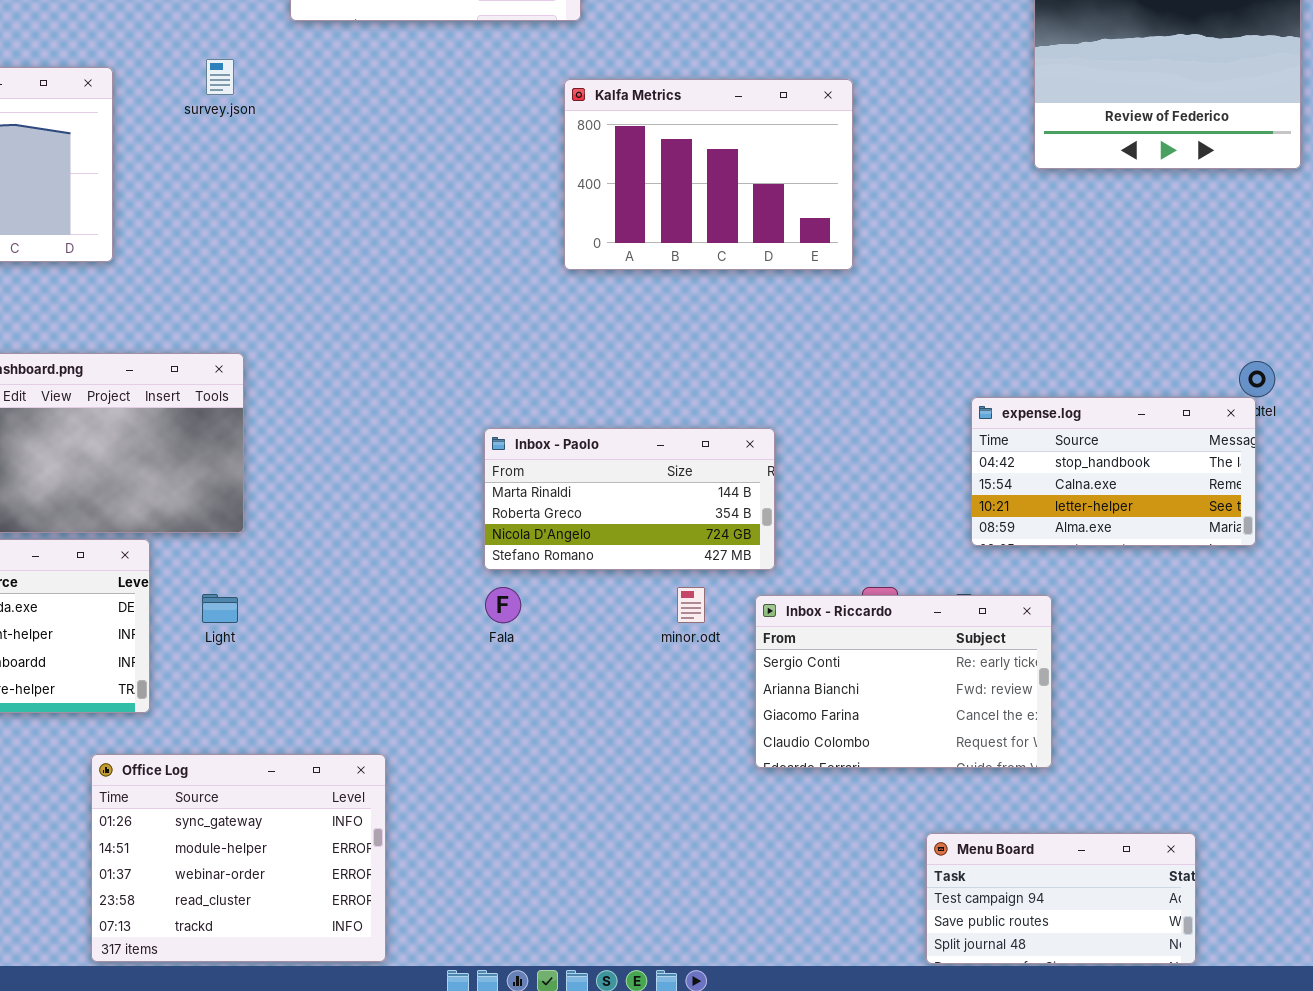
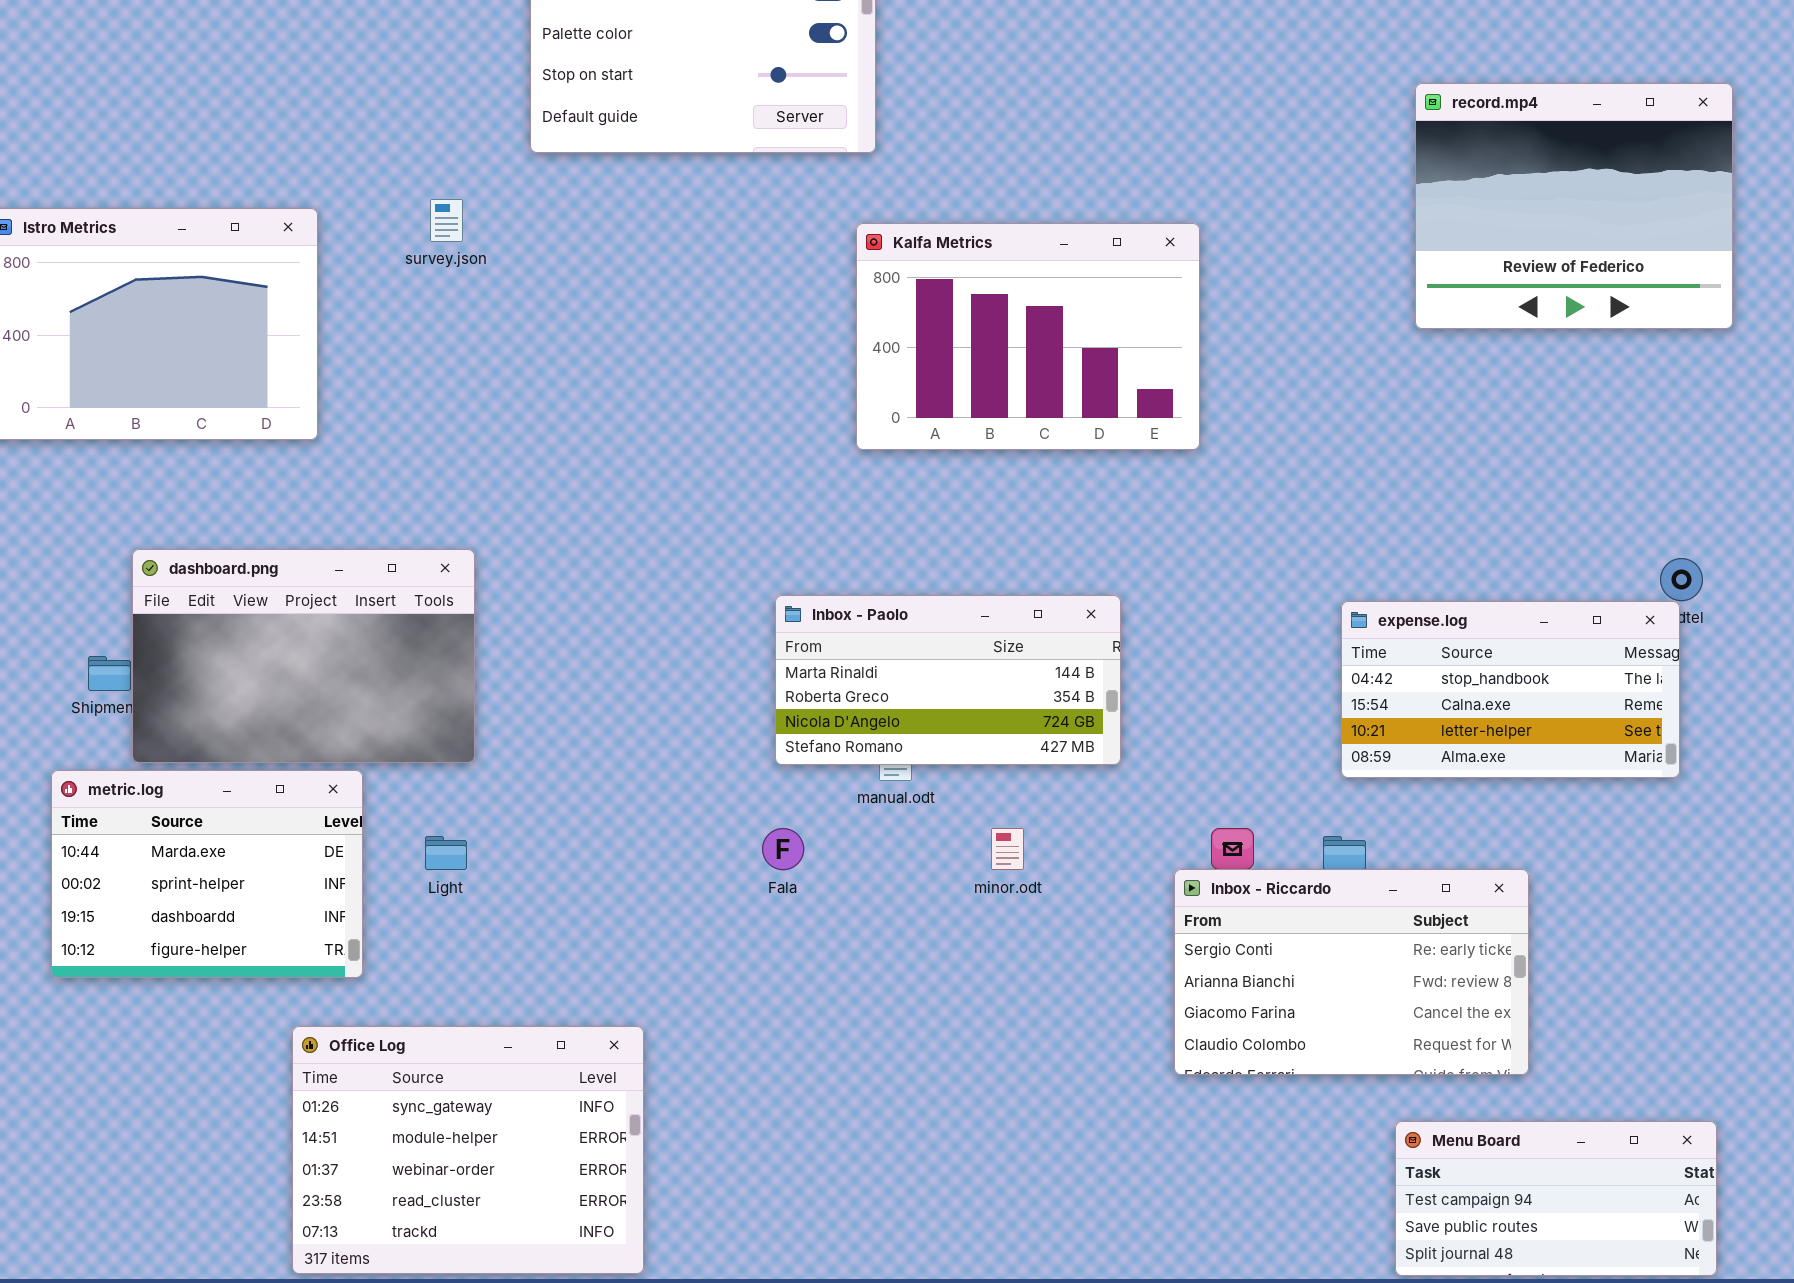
Inbox - Paolo: [484,428,775,570] -> [775,595,1121,765], moved
Inbox - Riccardo: [755,595,1052,768] -> [1174,869,1529,1075], moved
Menu Board: [926,833,1196,964] -> [1395,1121,1717,1276], moved

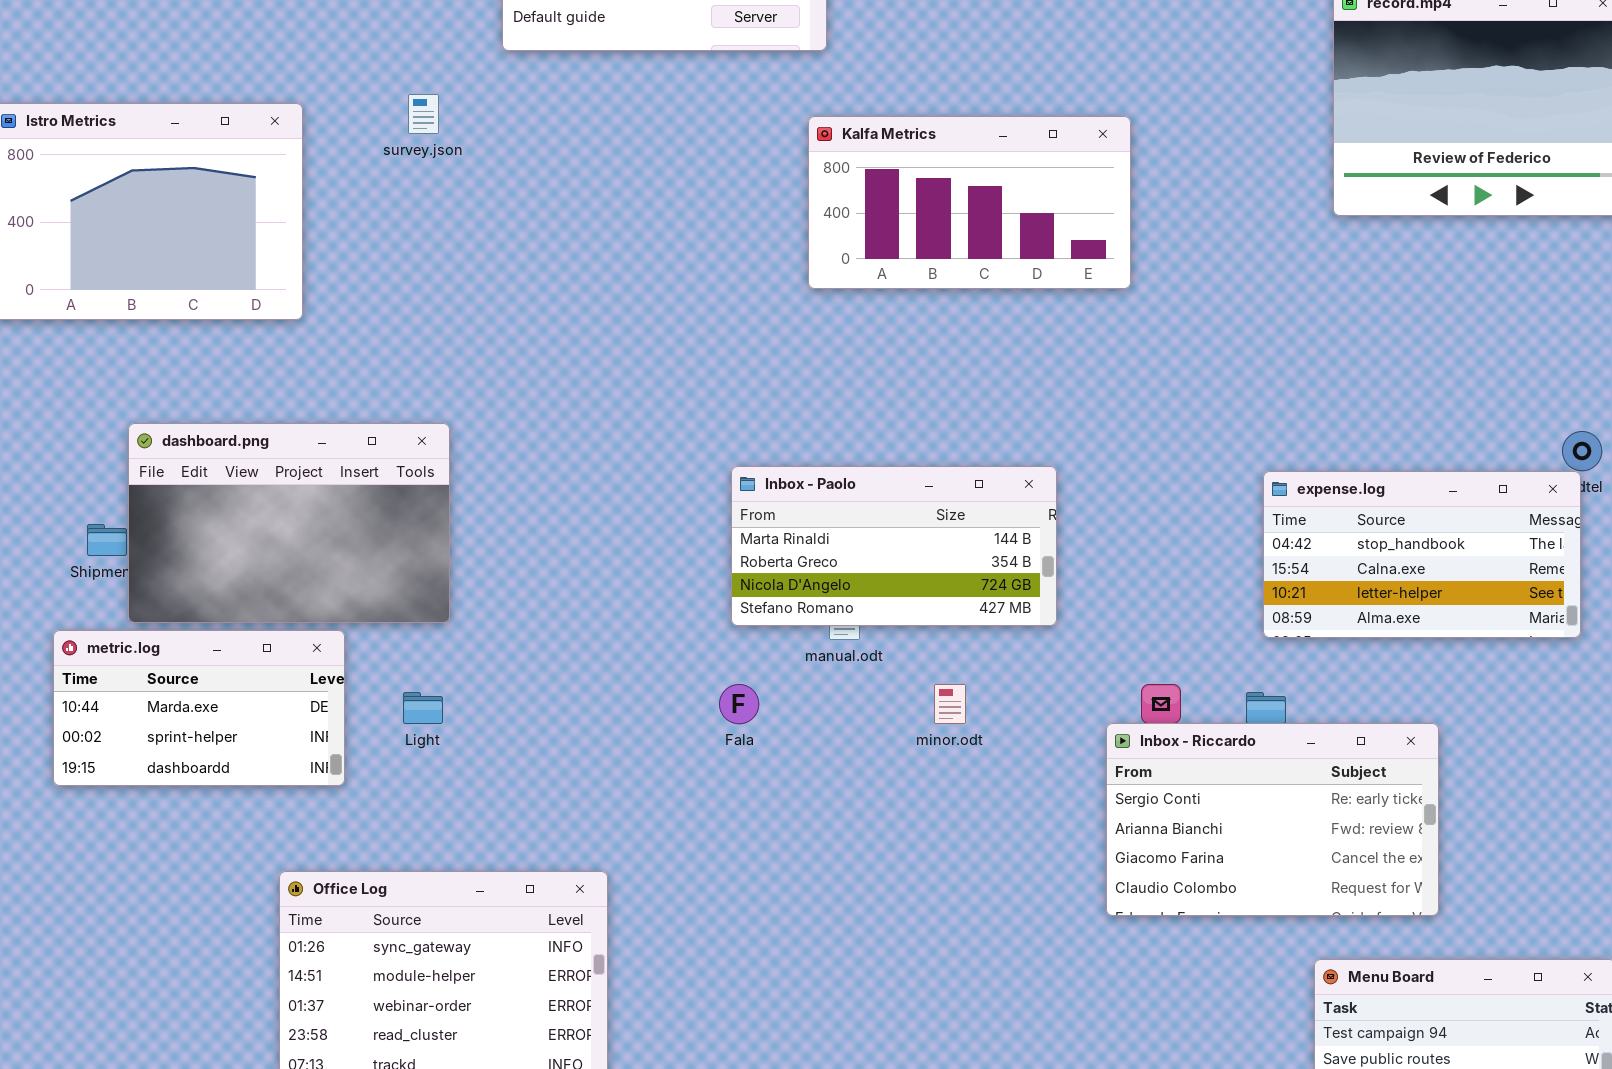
Kalfa Metrics: [856,223,1200,450] -> [808,116,1131,289], resized
metric.log: [51,770,363,978] -> [53,630,345,786], resized

